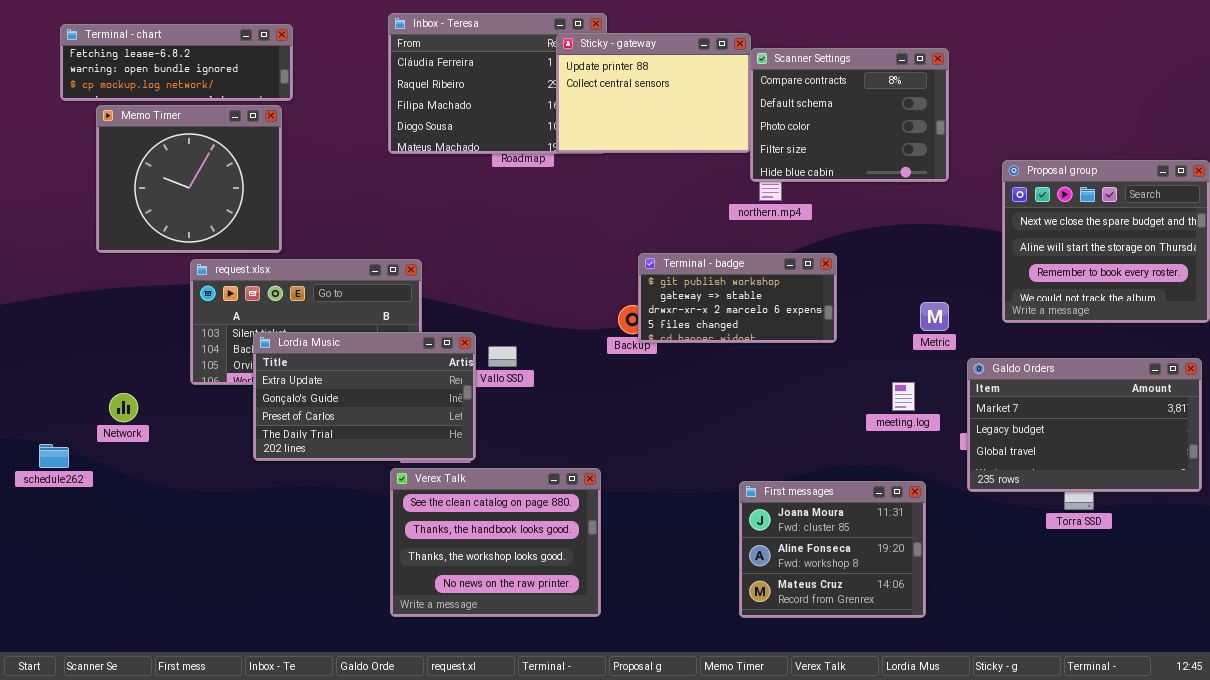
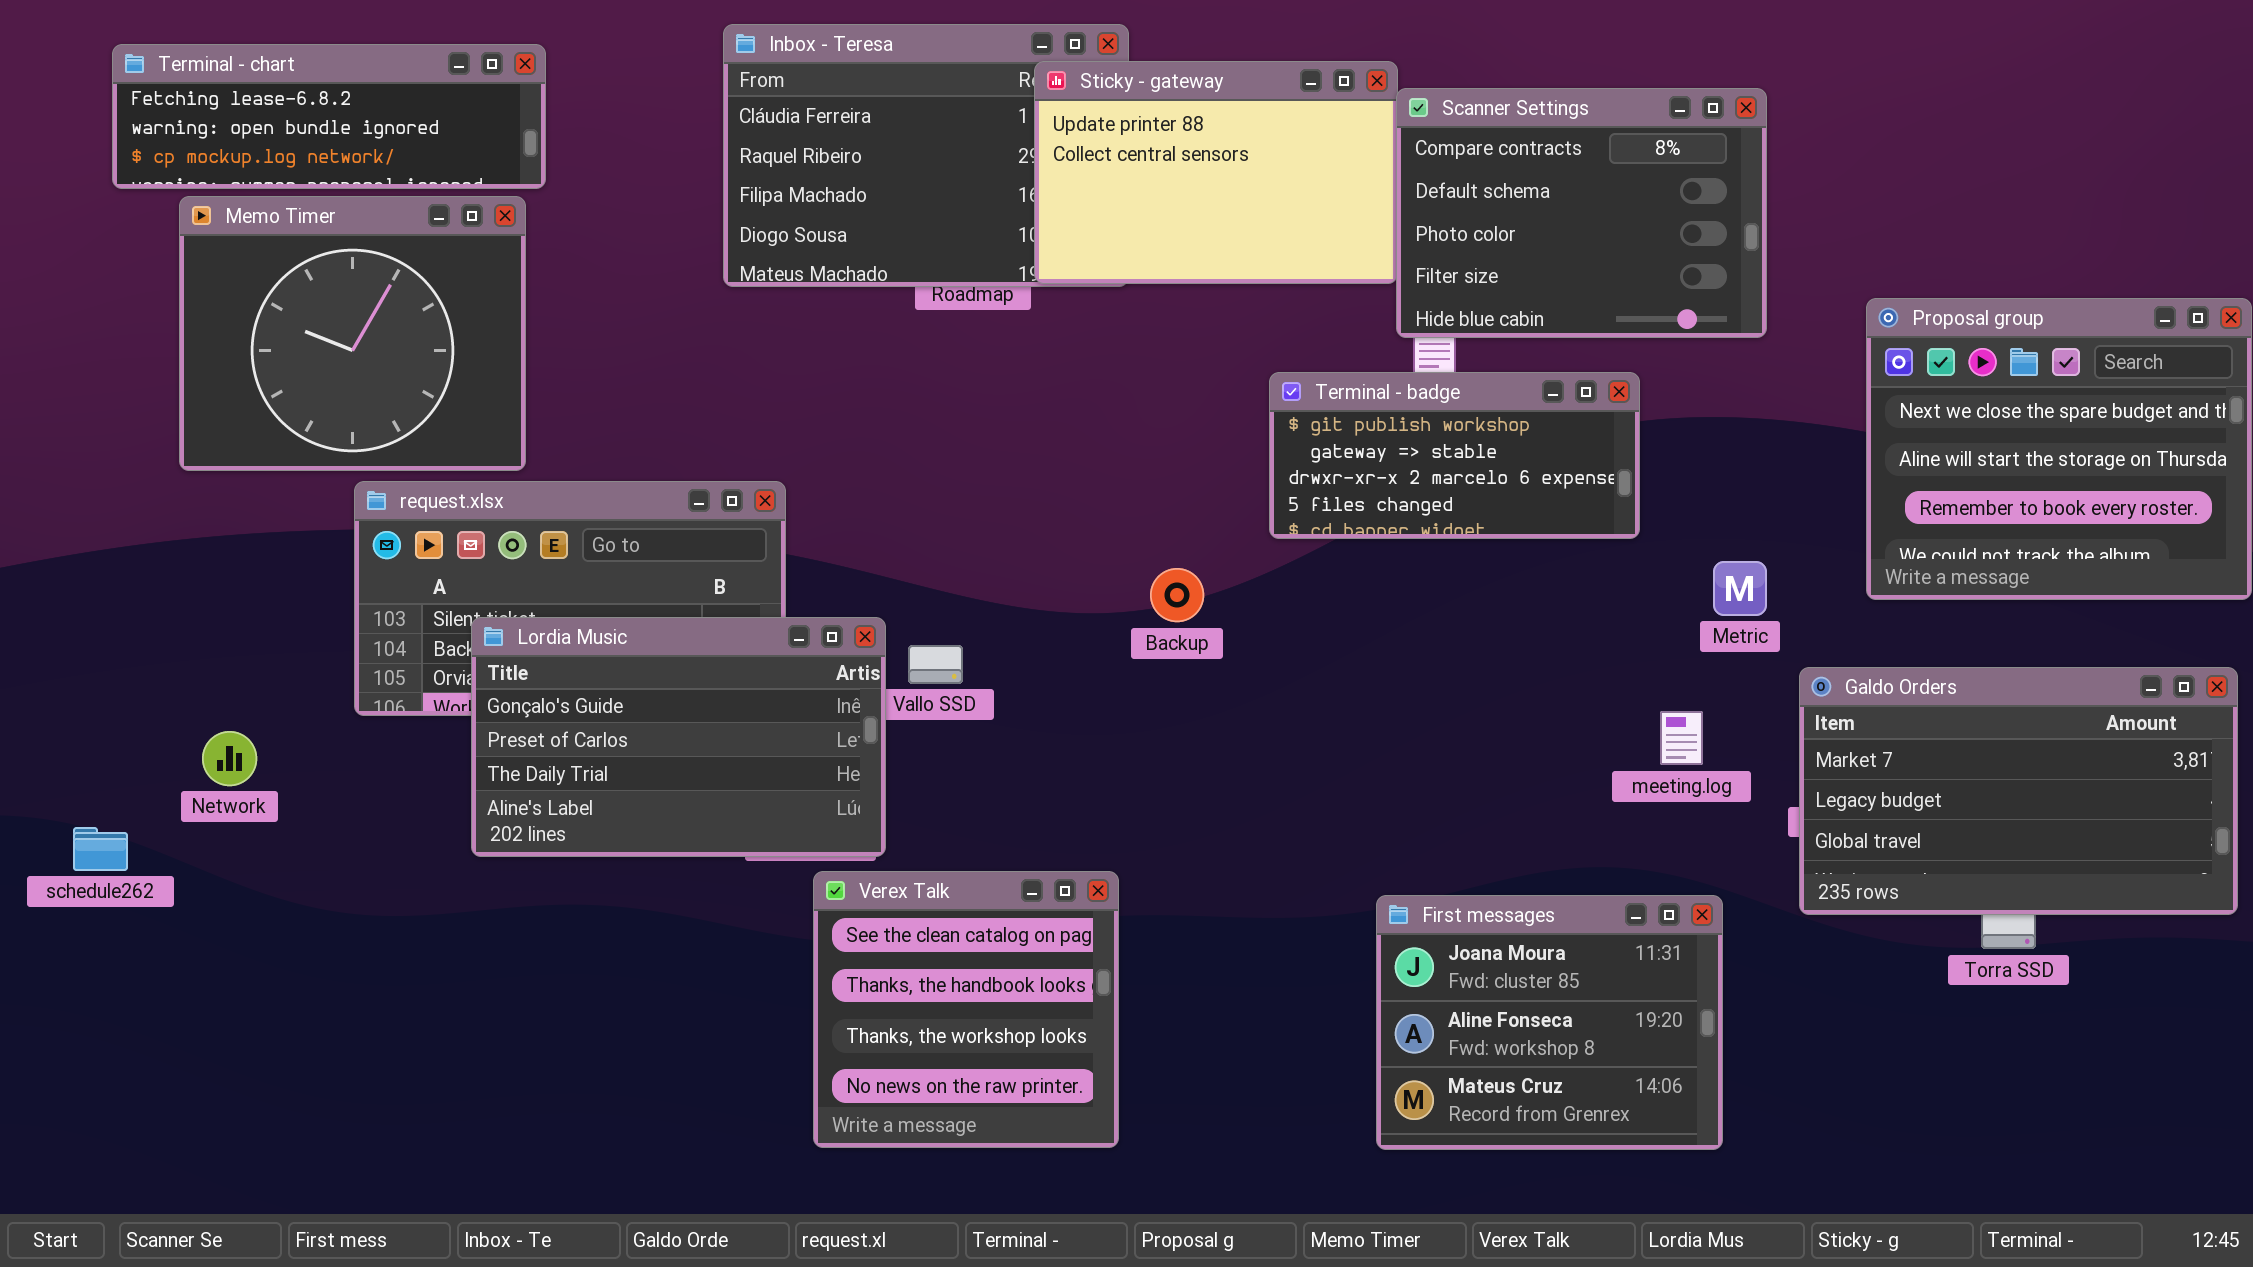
Terminal - badge: [638,253,837,343] -> [1269,372,1640,539], moved
Lordia Music: [253,332,476,461] -> [471,617,886,857], scrolled down 1 row
Verex Talk: [390,468,601,617] -> [813,871,1119,1148], resized

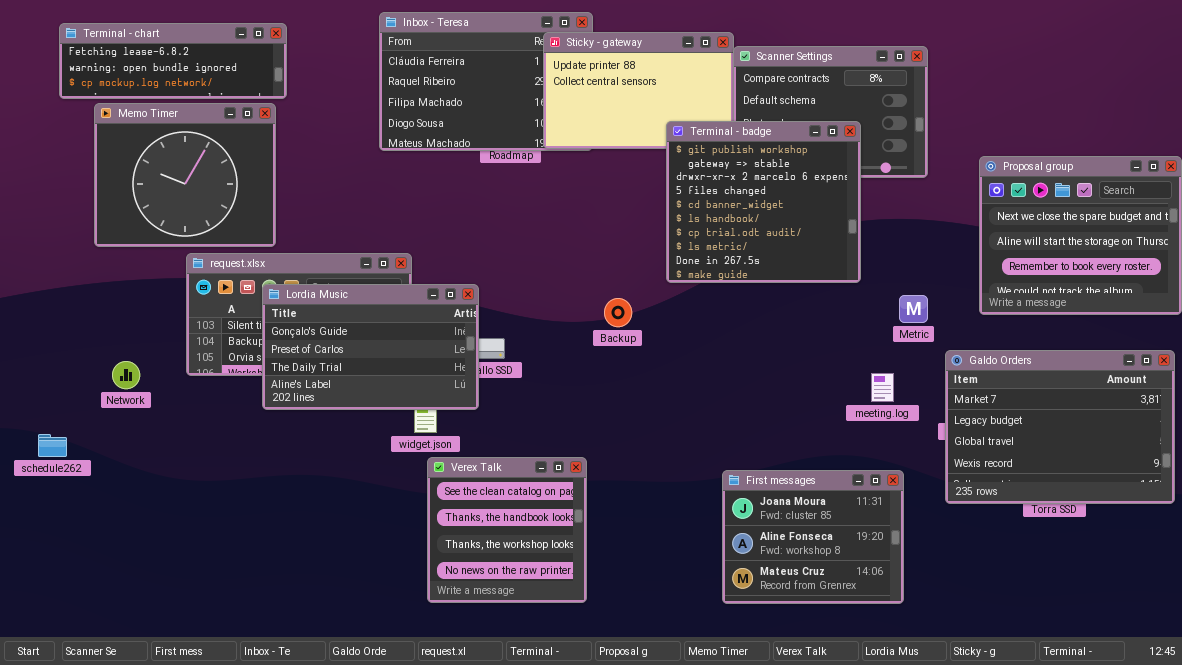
Terminal - badge: [1269,372,1640,539] -> [666,121,861,283], resized
Lordia Music: [471,617,886,857] -> [262,284,479,410], moved
Galdo Orders: [1799,667,2238,915] -> [945,350,1175,504], resized
Network: [202,731,257,786] -> [112,361,140,389], moved

